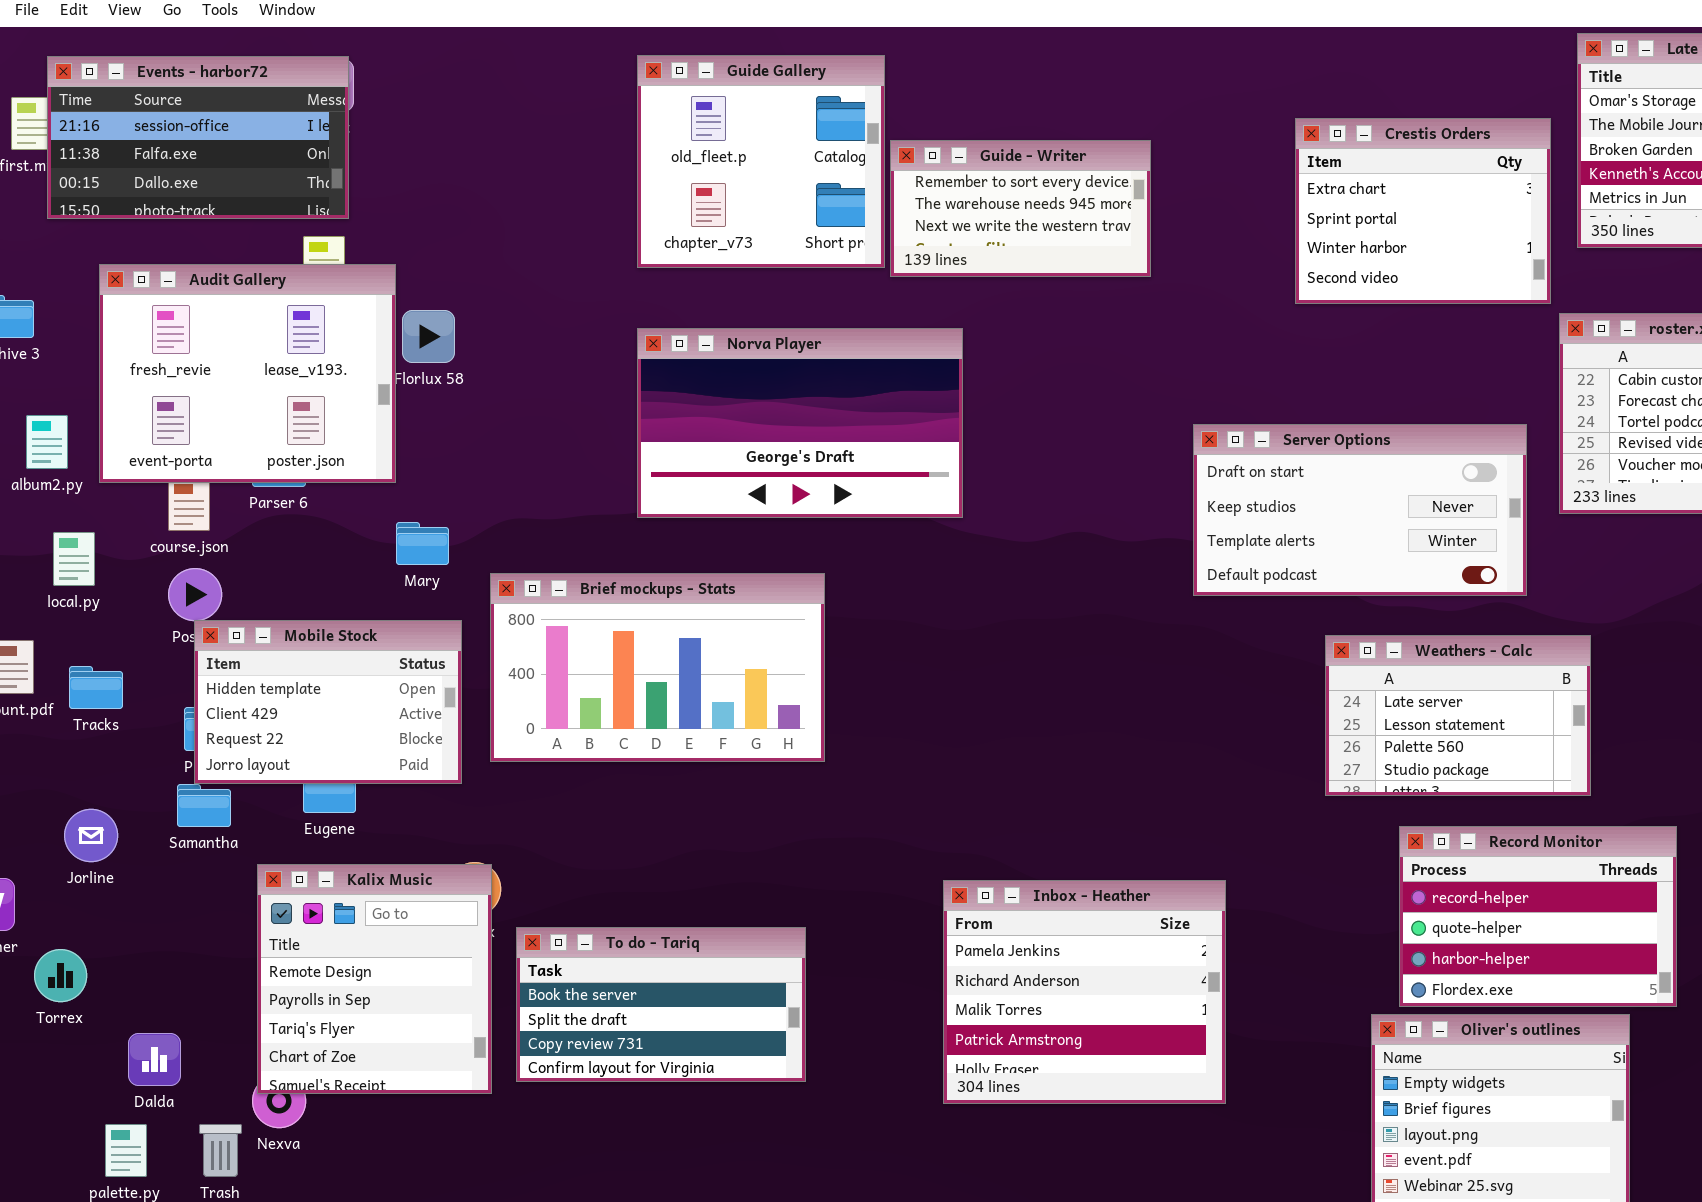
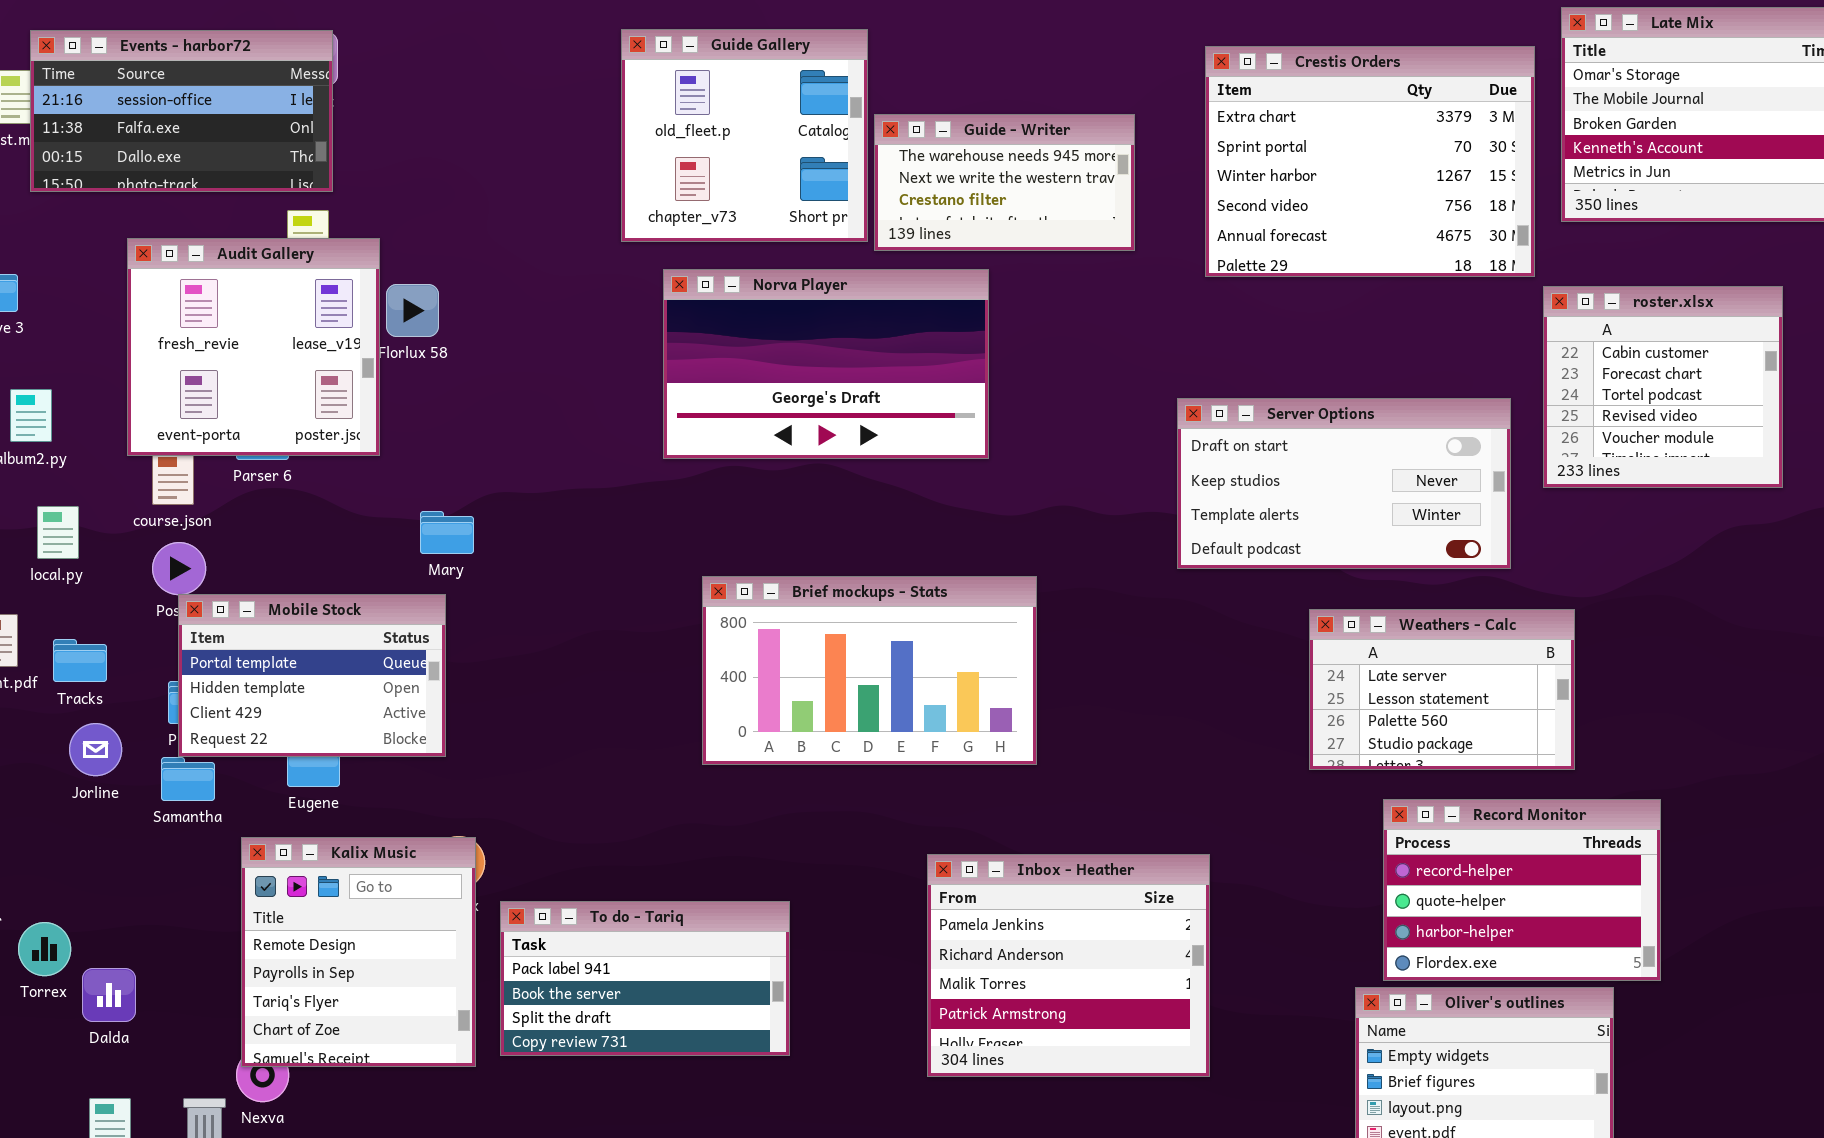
Crestis Orders: [1295,118,1551,304] -> [1205,46,1535,277], resized
Guide - Writer: [890,140,1151,277] -> [874,114,1135,251], scrolled down 1 row
Audit Gallery: [99,264,396,483] -> [127,238,380,456], resized
Norva Player: [637,328,963,518] -> [663,269,989,459], moved
Mary: [396,522,449,565] -> [420,511,474,554], moved
Brief mockups - Stats: [490,573,825,762] -> [702,576,1037,765], moved
Mobile Stock: [194,620,462,784] -> [178,594,446,757], scrolled up 1 row
Jorline: [64,809,118,862] -> [69,723,122,776], moved
To do - Tariq: [516,927,806,1082] -> [500,901,790,1056], scrolled up 1 row
Dalda: [128,1033,181,1086] -> [82,968,136,1022], moved

